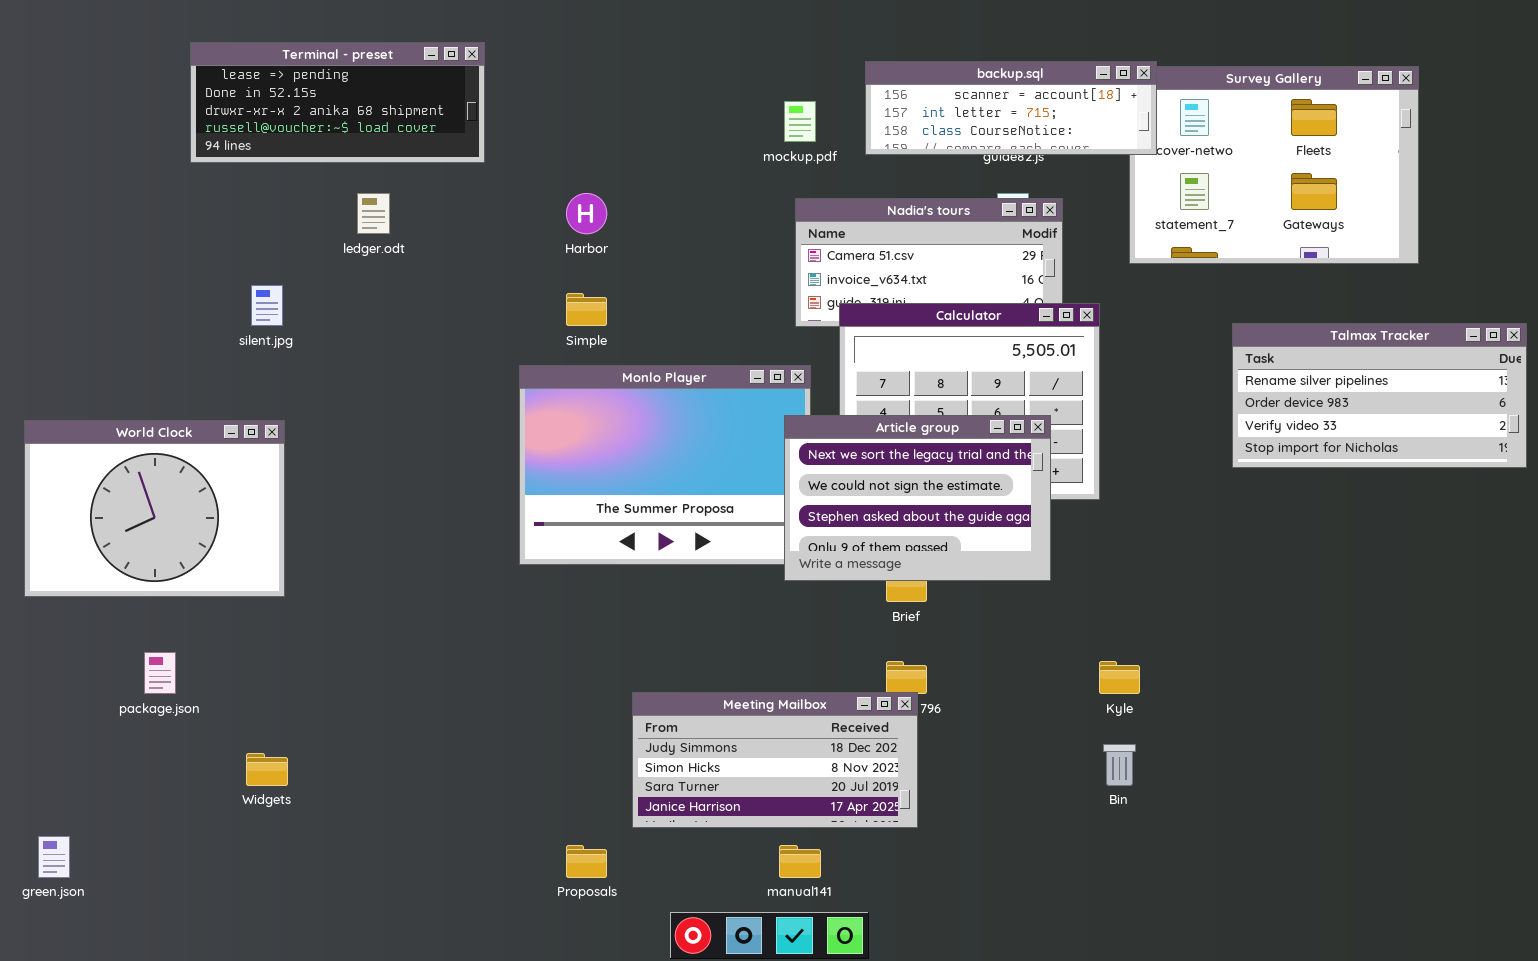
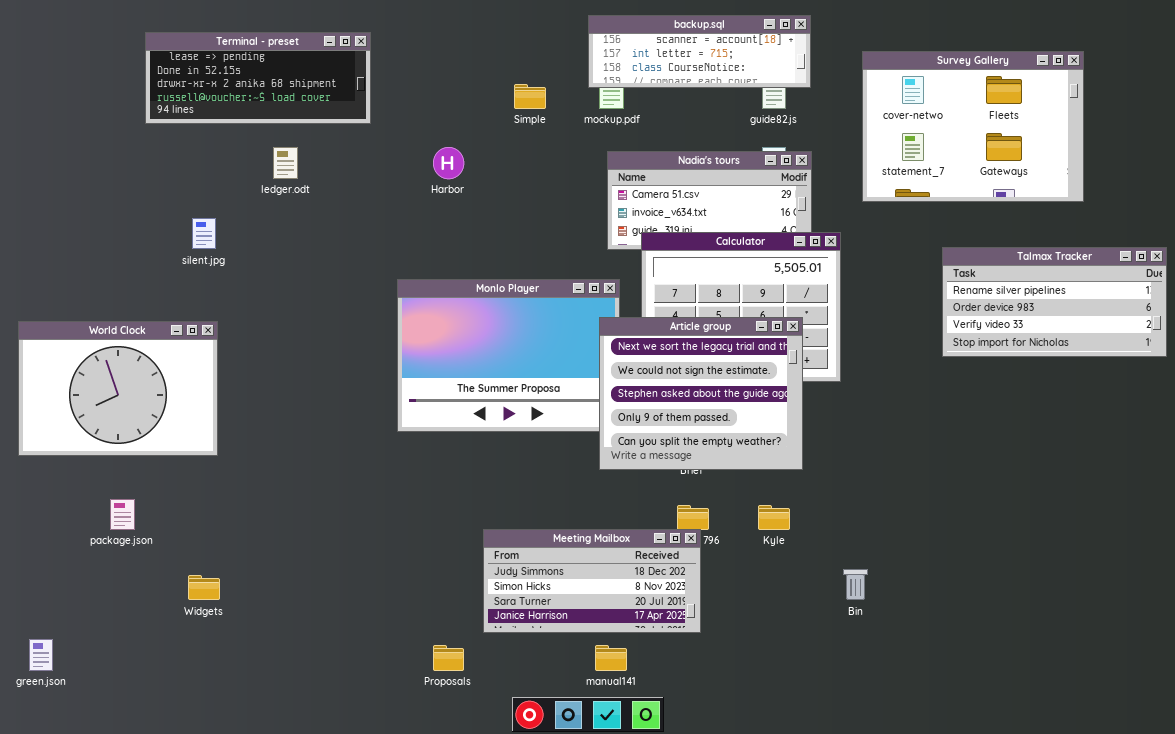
backup.sql: [865,61,1157,155] -> [588,15,811,88], moved
Simple: [566,293,607,326] -> [514,84,546,109], moved
Article group: [784,415,1051,581] -> [599,317,803,470], resized
Kyle: [1099,661,1140,694] -> [758,505,790,530], moved

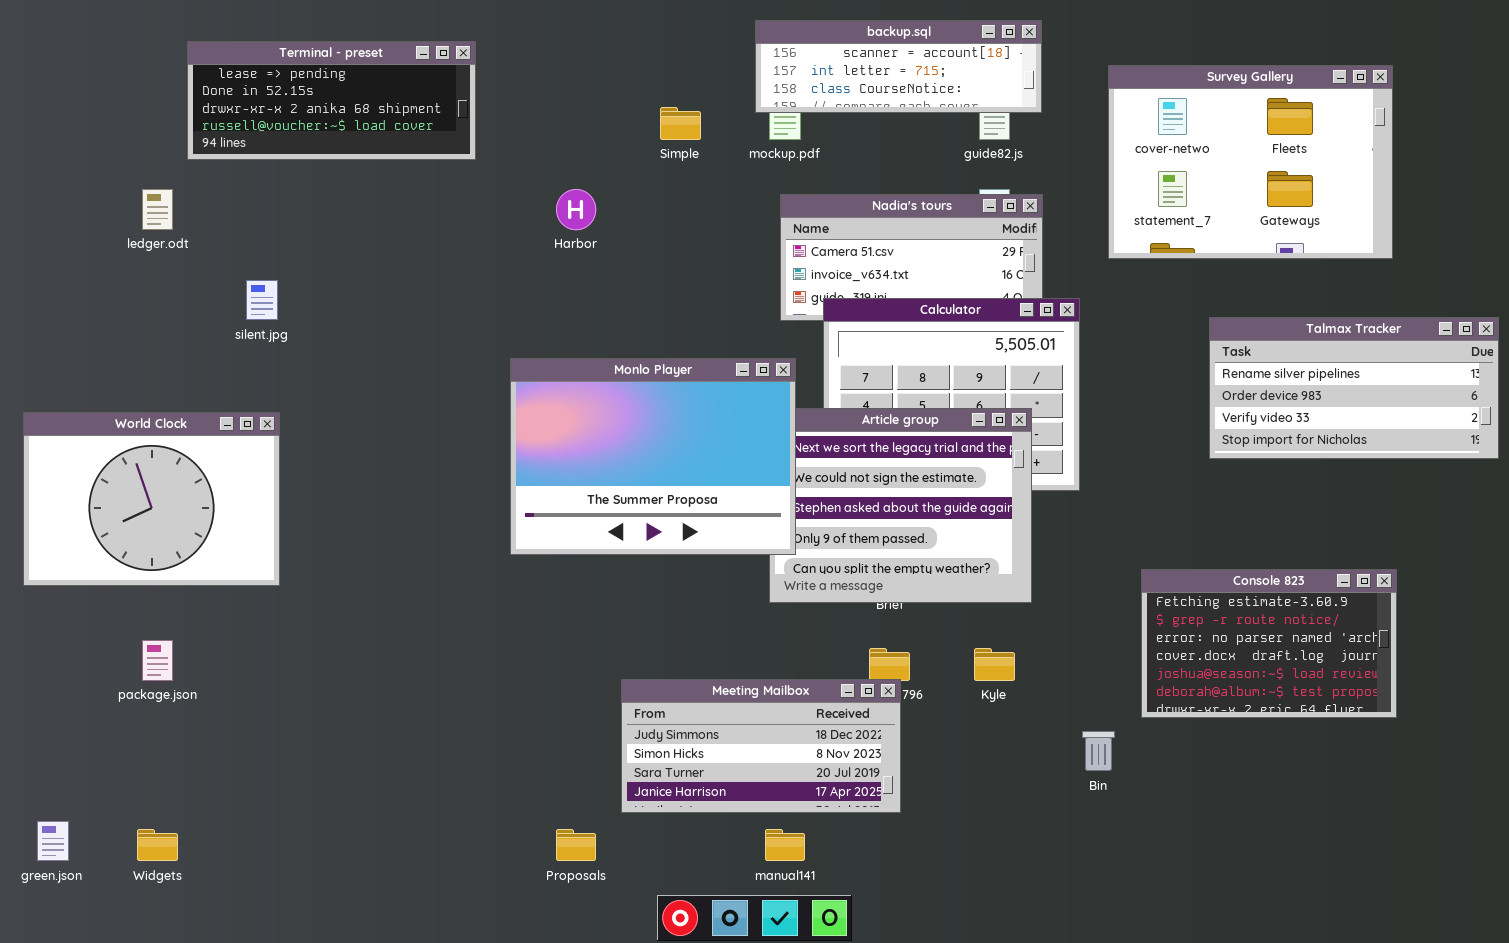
ledger.odt: [273,147,298,179] -> [142,189,173,230], moved
Monlo Player: [397,279,620,432] -> [510,358,796,555], raised
Console 823: none -> [1141,569,1397,718], opened
Widgets: [188,575,220,600] -> [137,829,178,861], moved

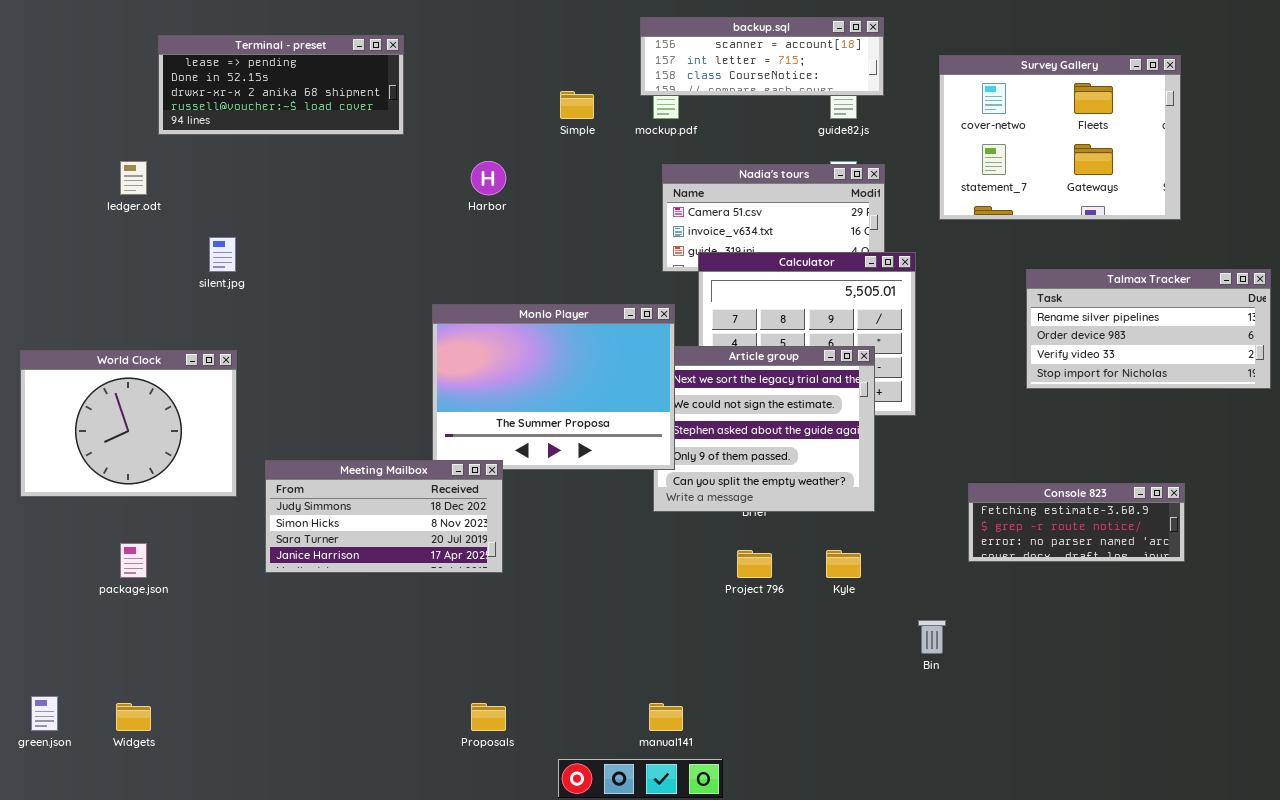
Console 823: [1141,569,1397,718] -> [968,483,1185,562], resized
Meeting Mailbox: [621,679,901,813] -> [265,460,503,573], moved

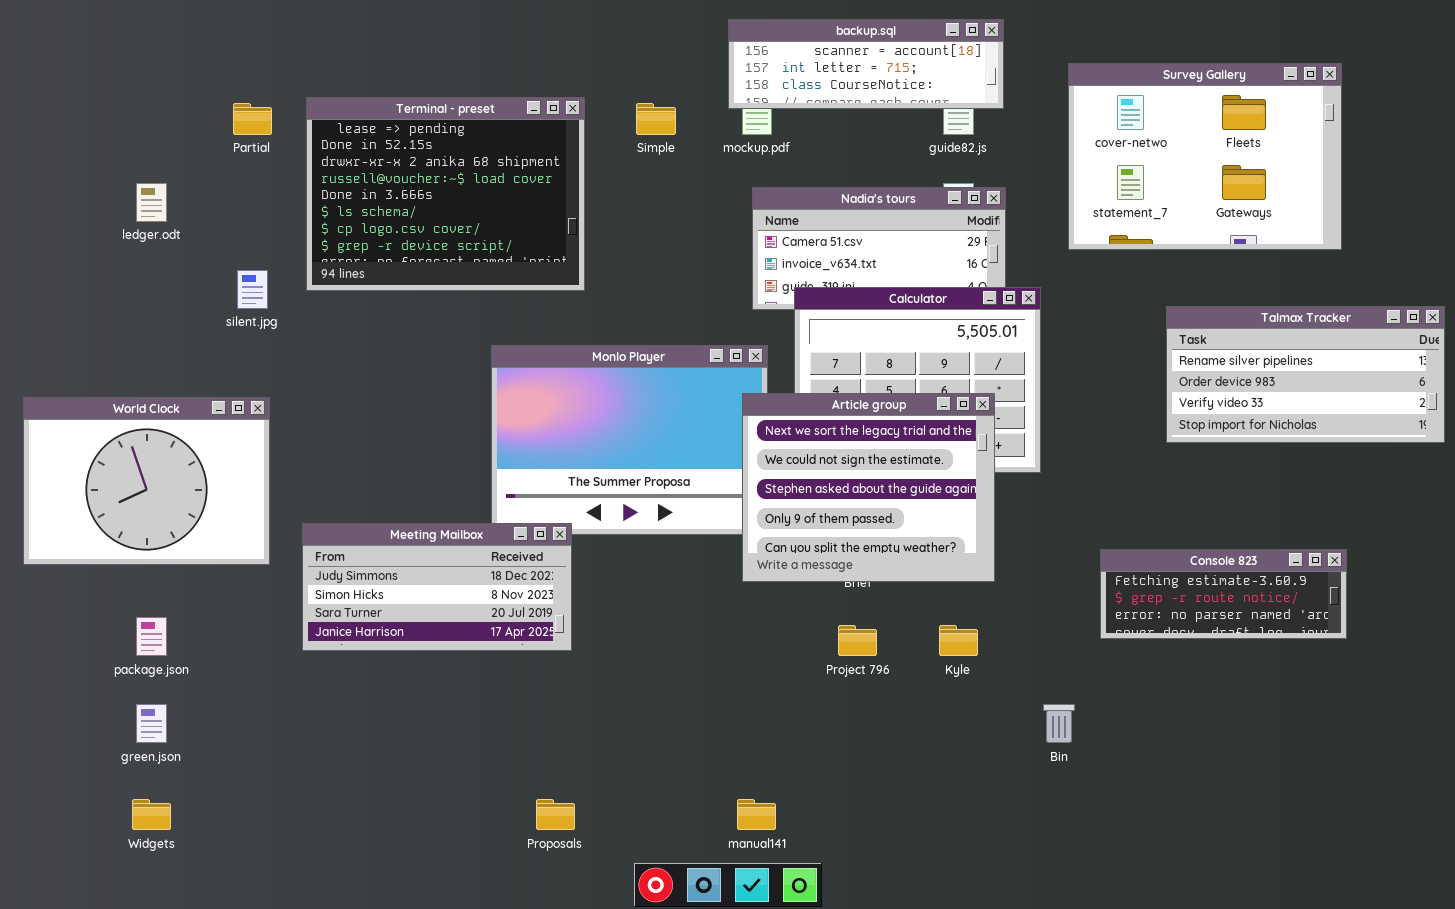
Terminal - preset: [158,35,404,135] -> [306,97,585,291], moved, resized
Article group: [653,346,875,512] -> [742,393,995,582], raised
green.json: [31,696,58,731] -> [136,704,167,743], moved

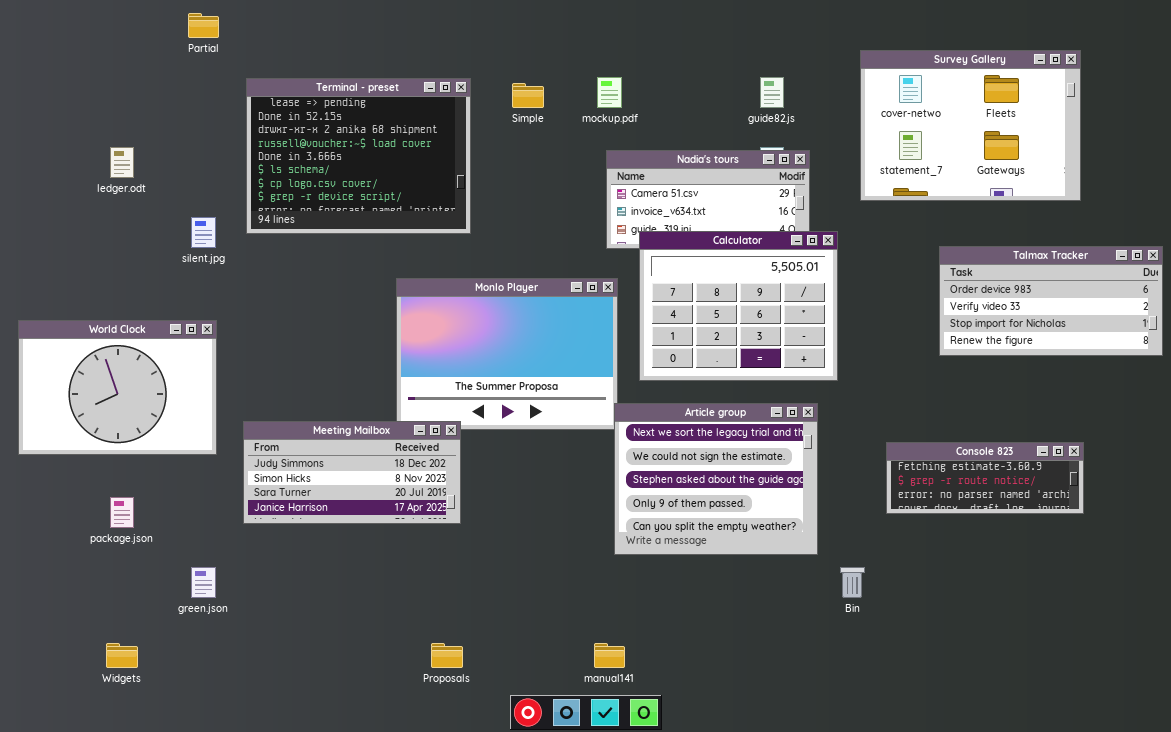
backup.sql: [728,19,1004,109] -> none, closed
Partial: [233,103,272,135] -> [188,13,219,38], moved
Talmax Tracker: [1166,306,1445,443] -> [939,246,1163,356], scrolled down 1 row
Article group: [742,393,995,582] -> [614,403,818,555], moved
green.json: [136,704,167,743] -> [191,567,216,598], moved

